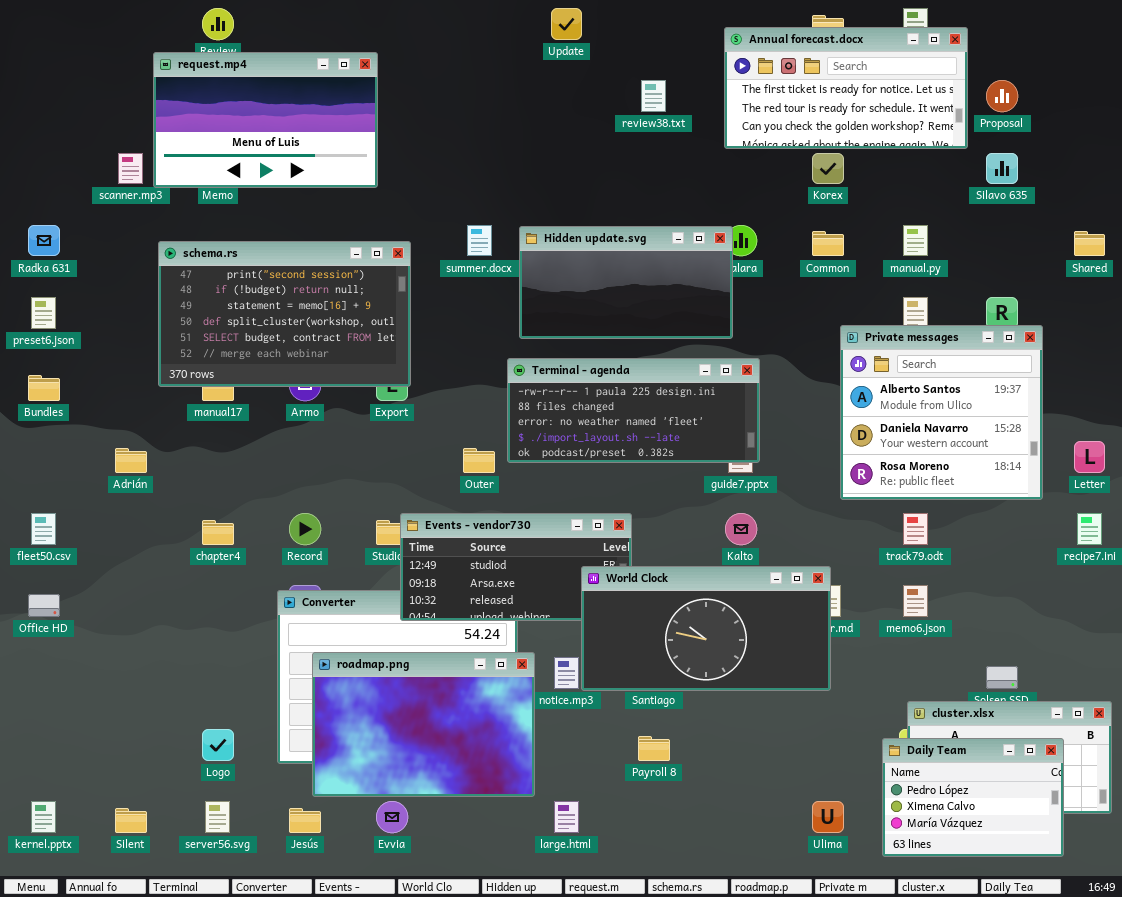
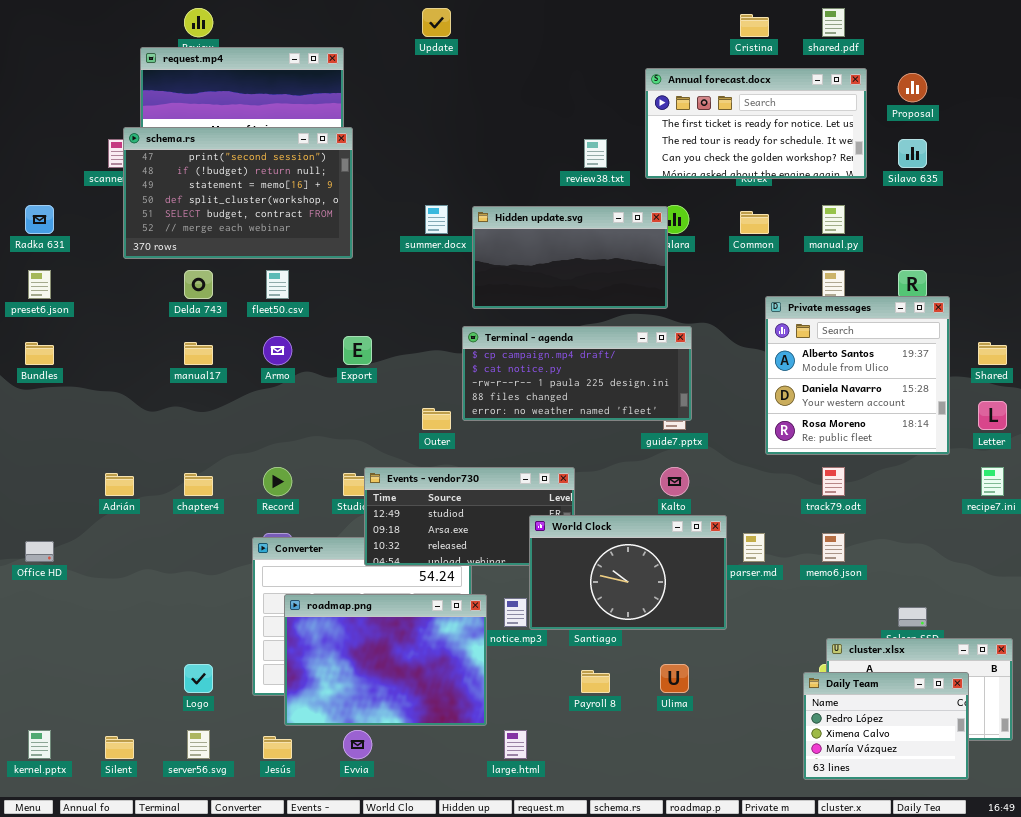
Update: [551,8,582,40] -> [422,8,451,37], moved
Annual forecast.docx: [724,27,968,149] -> [645,68,867,179], moved
review38.txt: [641,80,666,112] -> [584,139,607,168], moved
Shared: [1074,231,1105,256] -> [978,342,1007,365], moved
schema.rs: [158,241,411,387] -> [123,127,353,259], moved
Terminal - agenda: [507,358,760,463] -> [462,326,692,421], scrolled up 2 rows
Adrián: [115,448,147,473] -> [105,473,134,496], moved
fleet50.csv: [31,513,56,545] -> [266,270,289,299], moved
World Clock: [581,566,831,691] -> [529,515,727,630], resized
Ulima: [812,801,844,833] -> [660,664,689,693], moved

